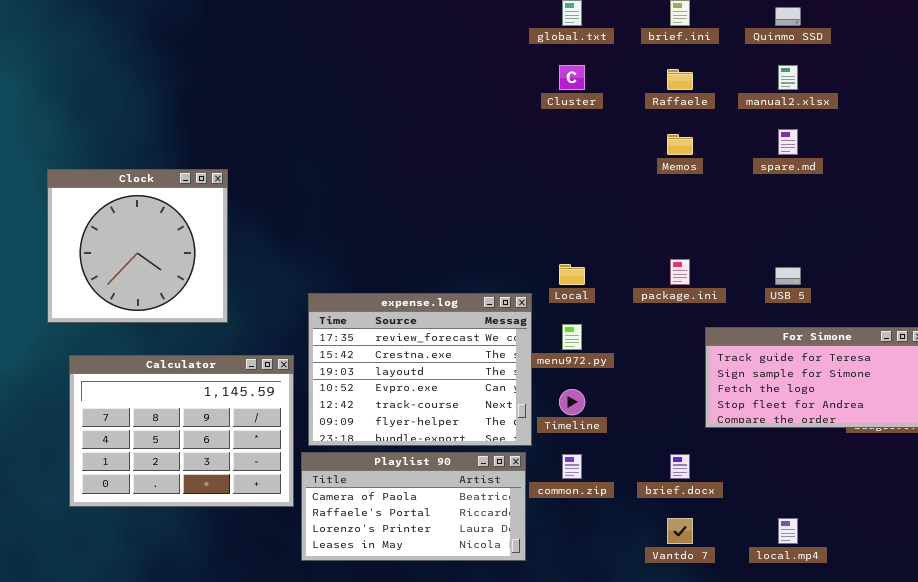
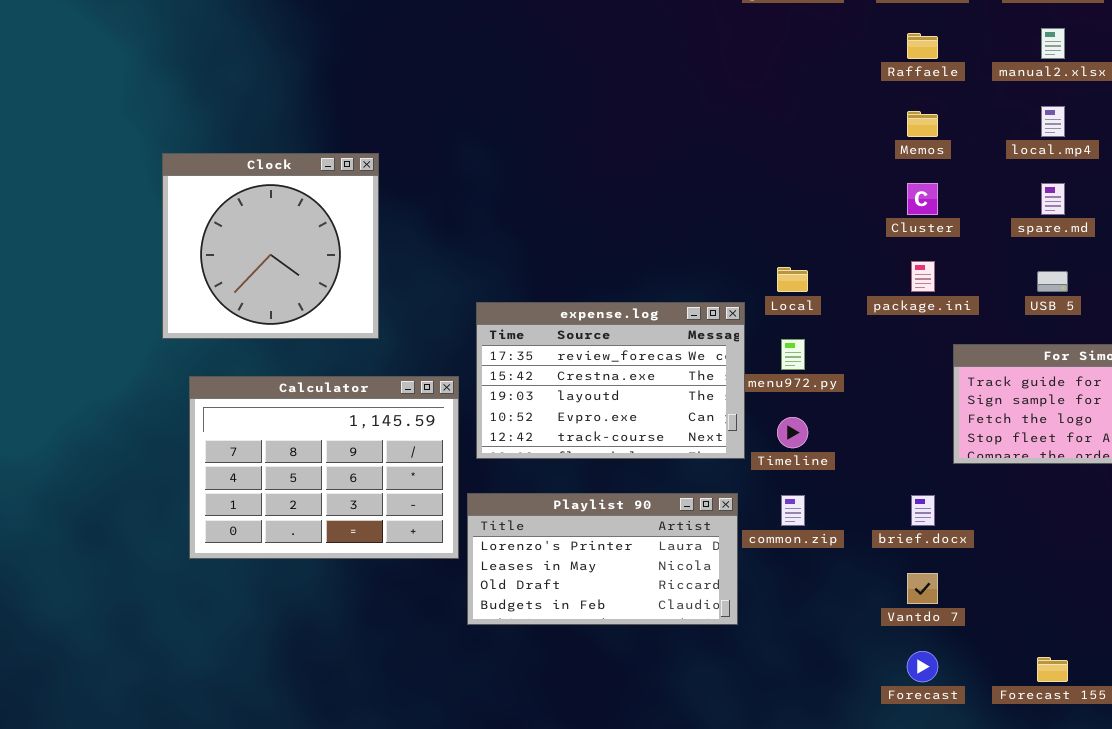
Cluster: [559,65,585,90] -> [907,183,938,215], moved
spare.md: [778,129,798,155] -> [1041,183,1065,215], moved
expense.log: [308,293,532,446] -> [476,302,745,459], resized
Playlist 90: [301,452,526,561] -> [467,493,738,625], scrolled down 2 rows
local.mp4: [778,518,798,544] -> [1041,106,1065,137], moved

